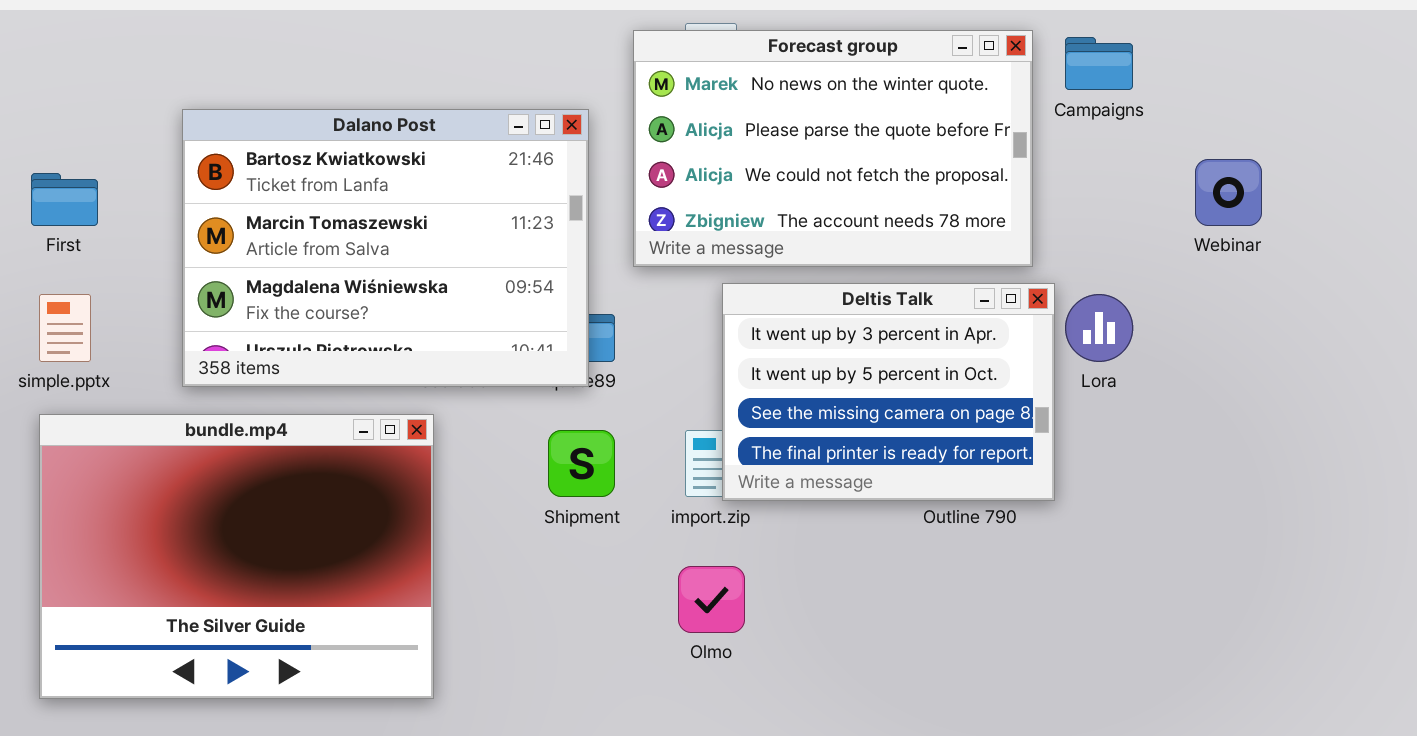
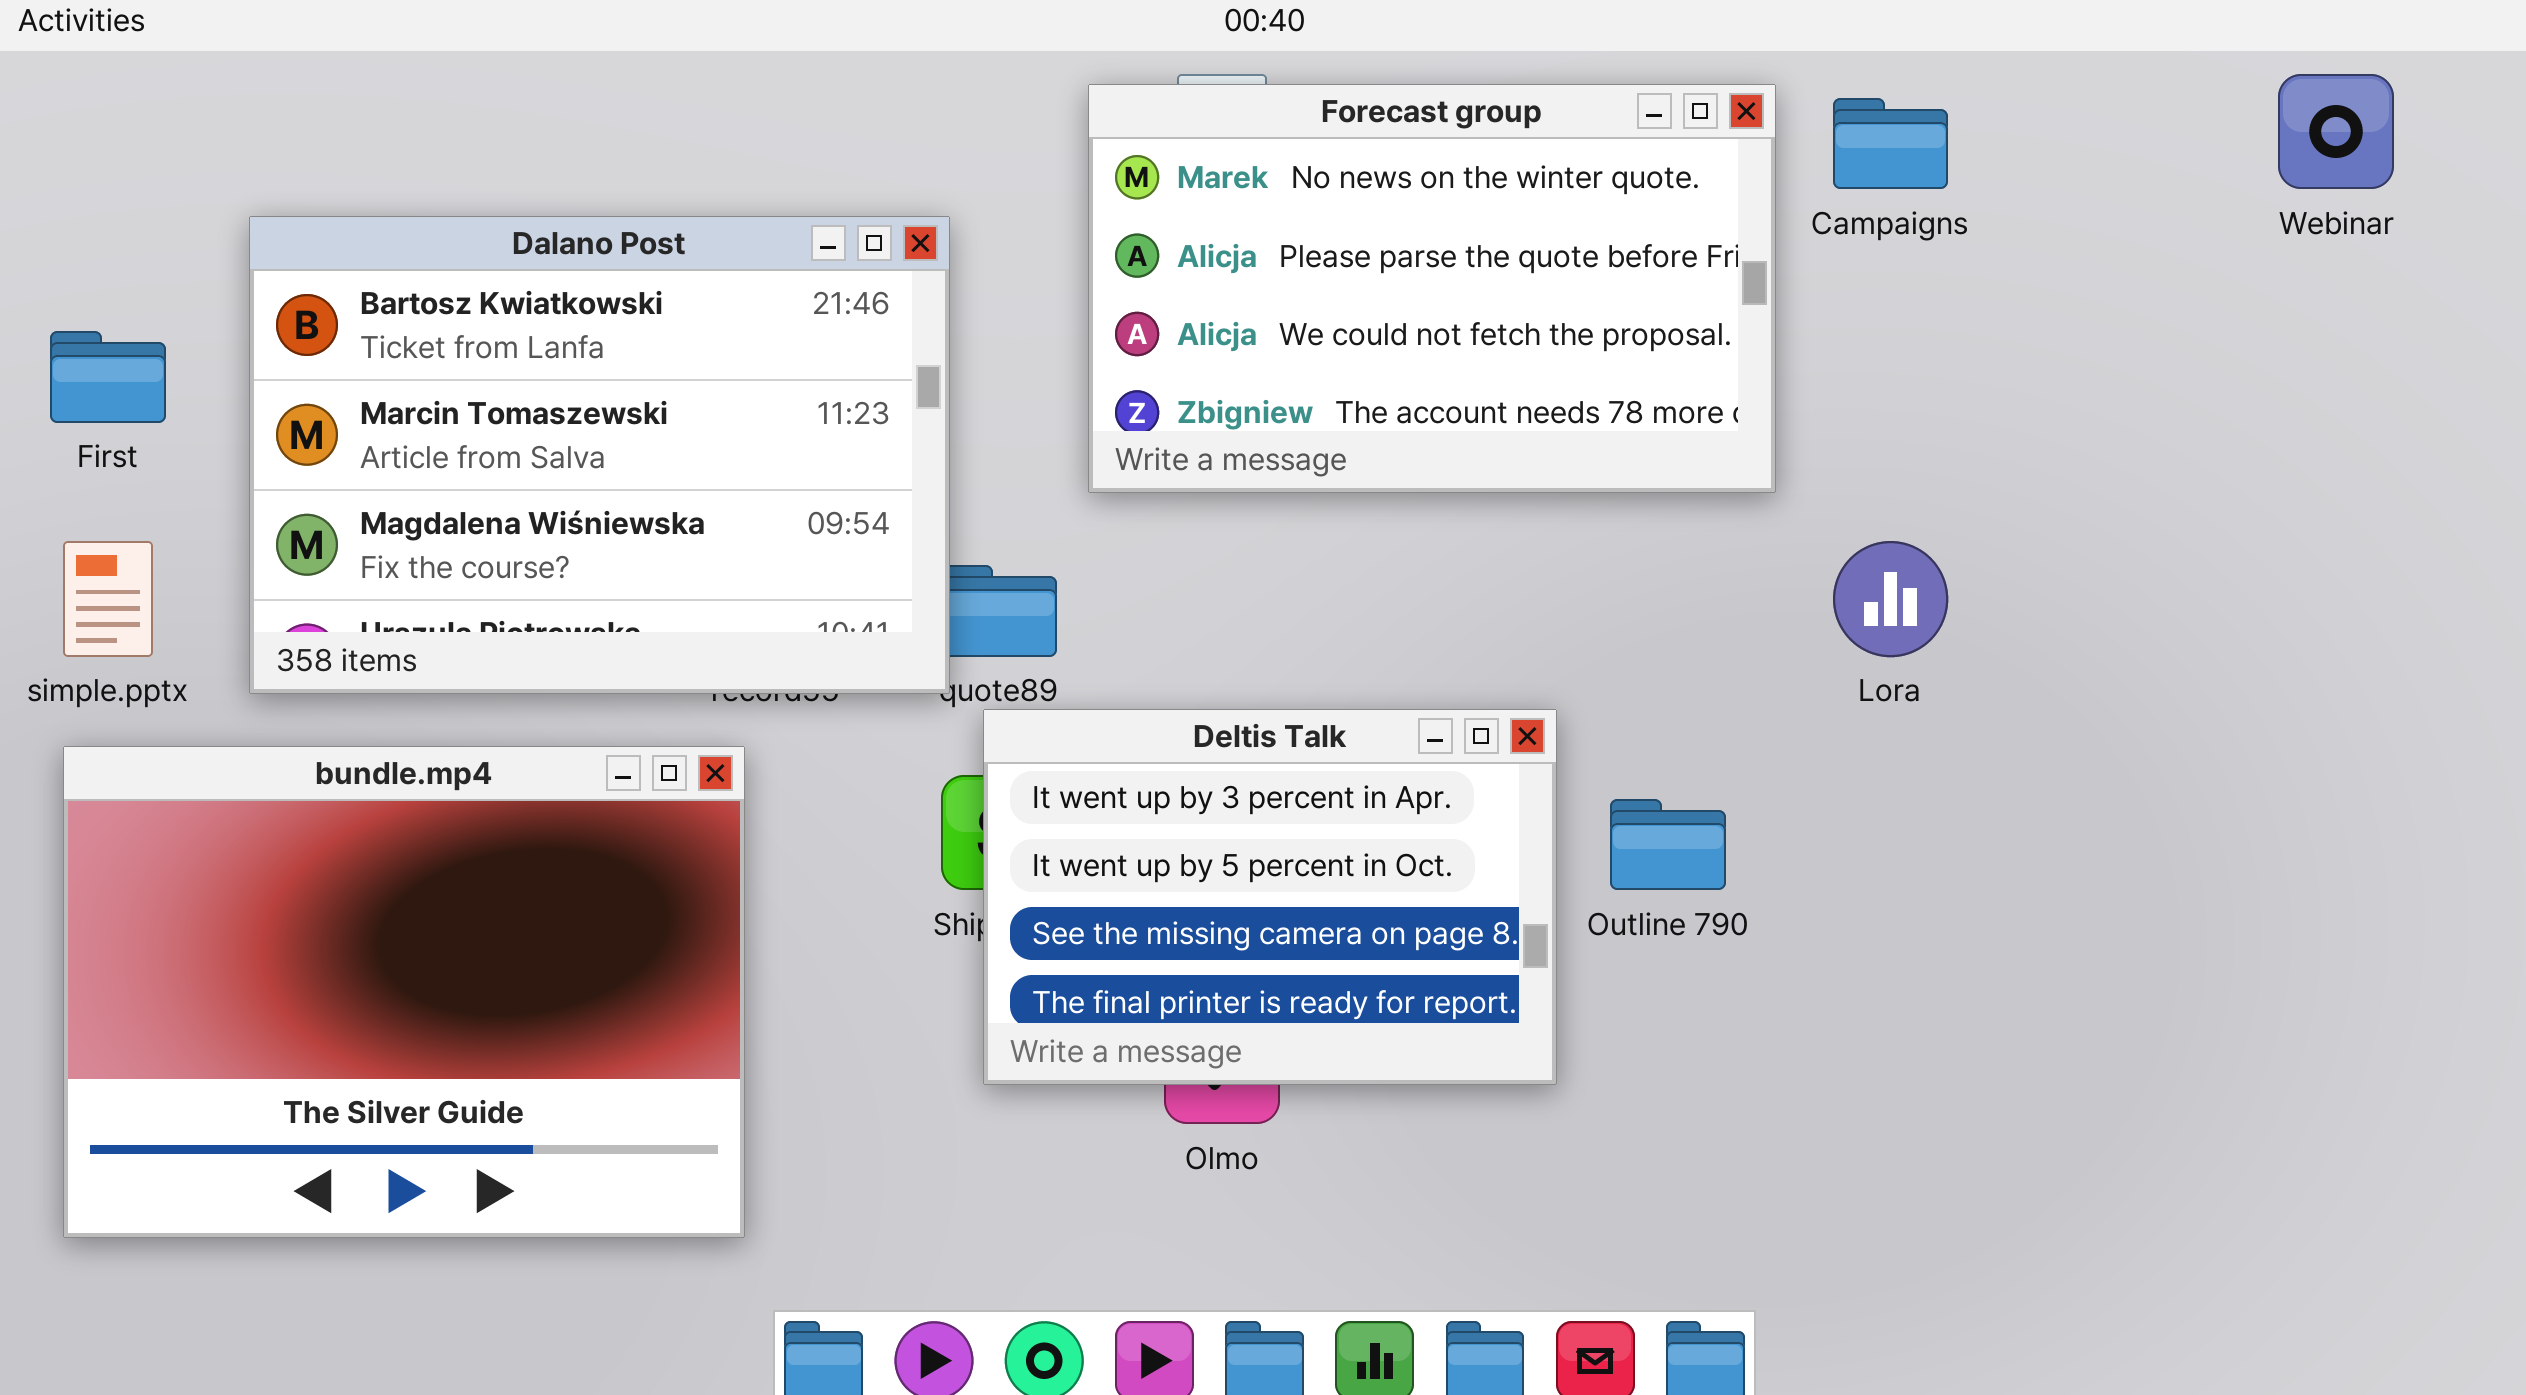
Dalano Post: [182,109,589,387] -> [249,216,950,694], moved
Webinar: [1195,159,1262,226] -> [2278,74,2394,189], moved
Deltis Talk: [722,283,1055,501] -> [983,709,1557,1085], moved

